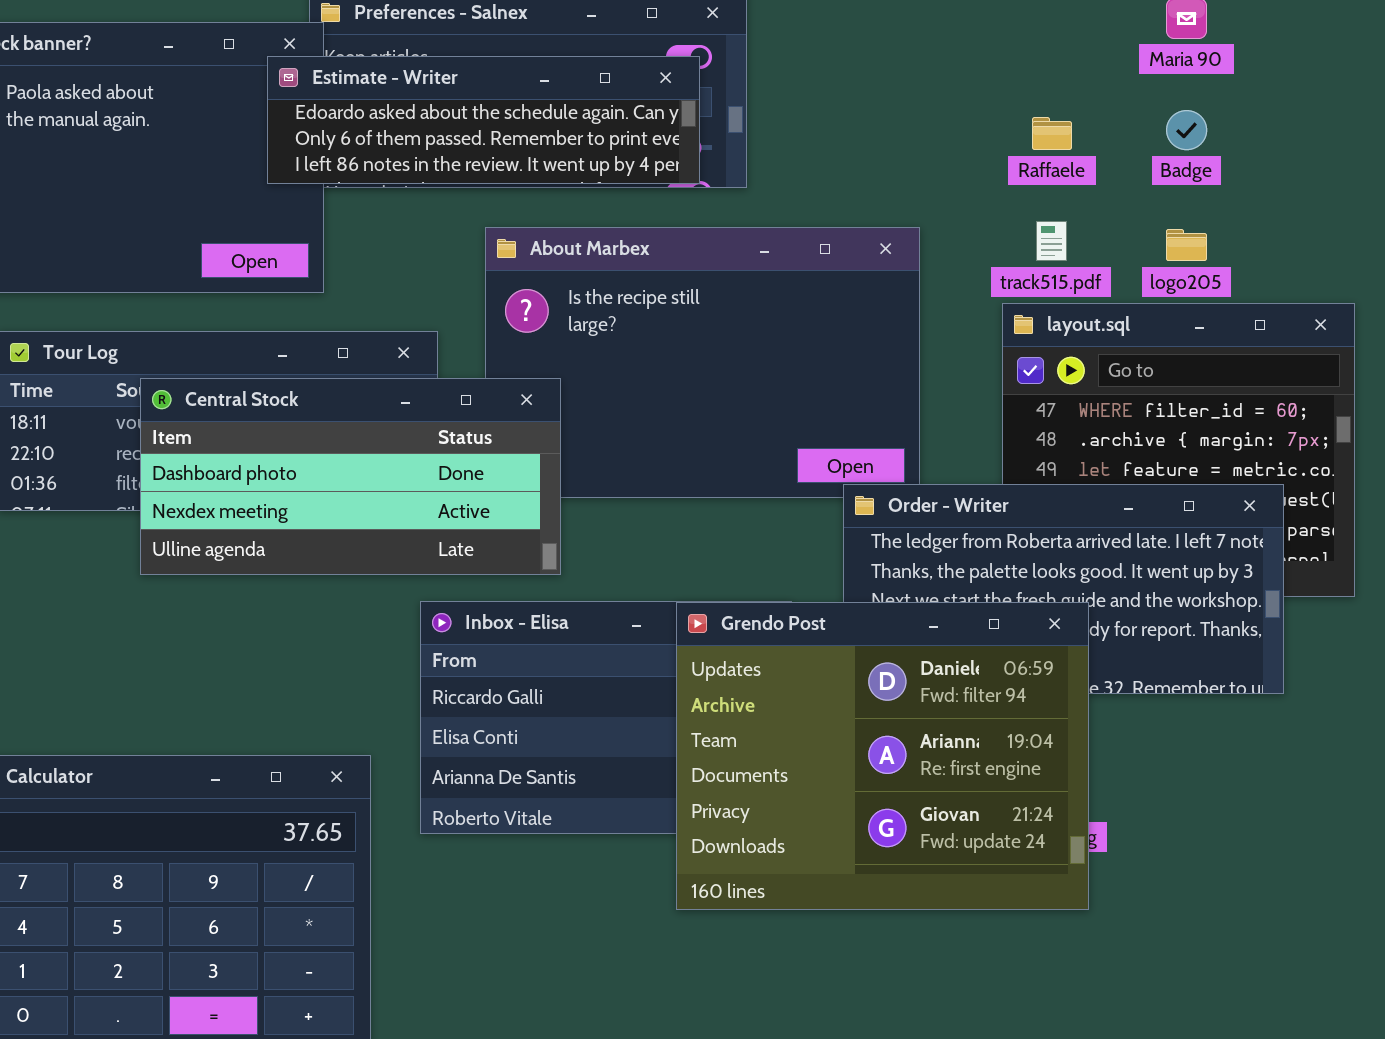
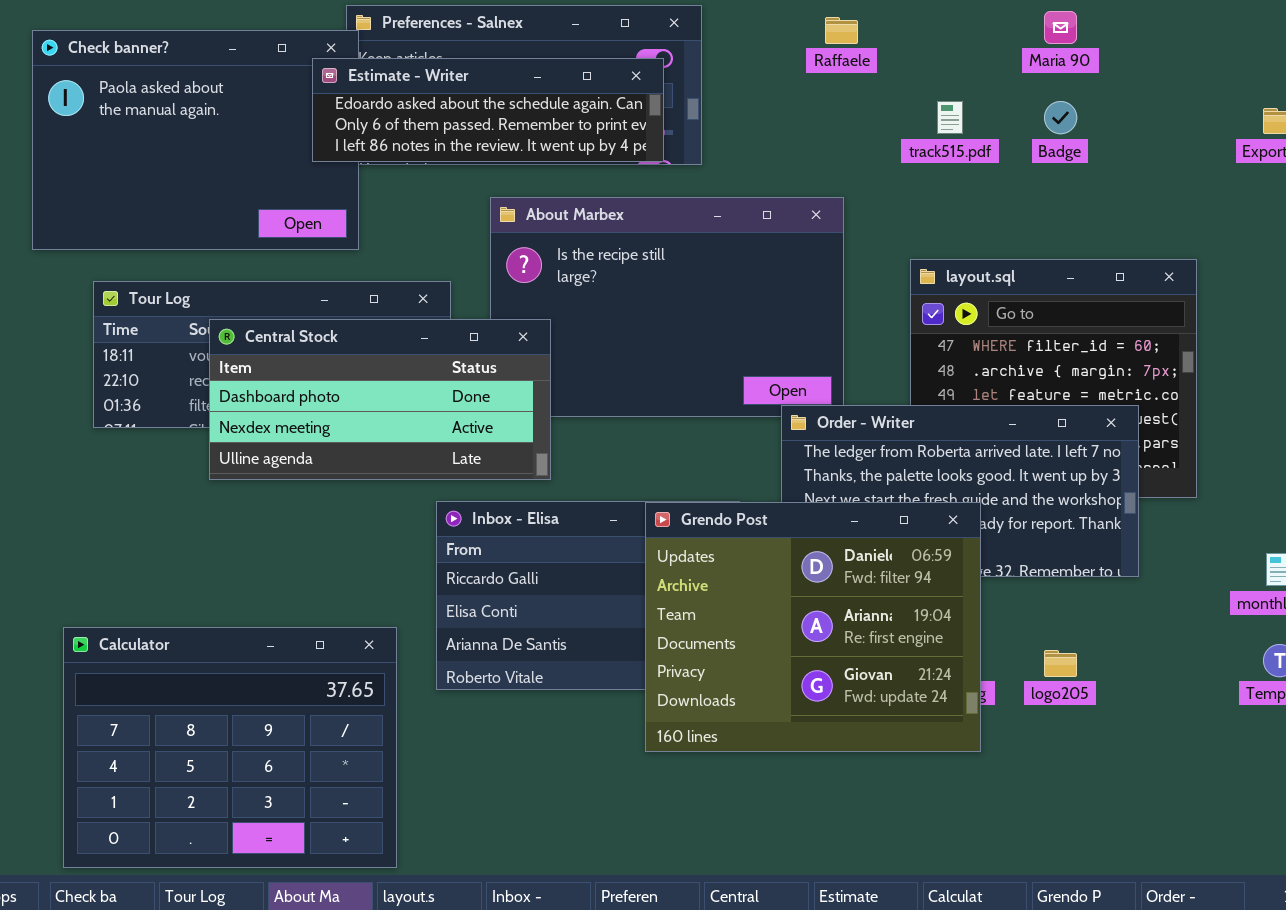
Raffaele: [1032,117,1072,150] -> [825,17,858,44], moved
track515.pdf: [1036,221,1067,261] -> [937,101,963,134], moved
logo205: [1166,229,1207,261] -> [1044,650,1077,677], moved

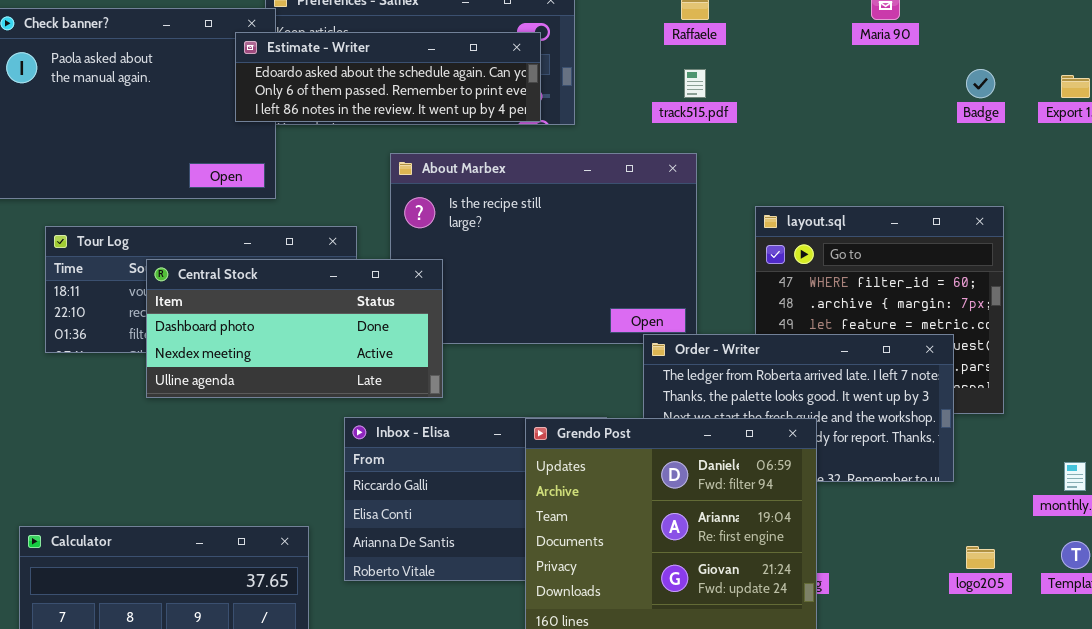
track515.pdf: [937,101,963,134] -> [684,69,706,98], moved
Badge: [1044,101,1077,134] -> [966,69,995,98], moved
logo205: [1044,650,1077,677] -> [966,546,995,569], moved

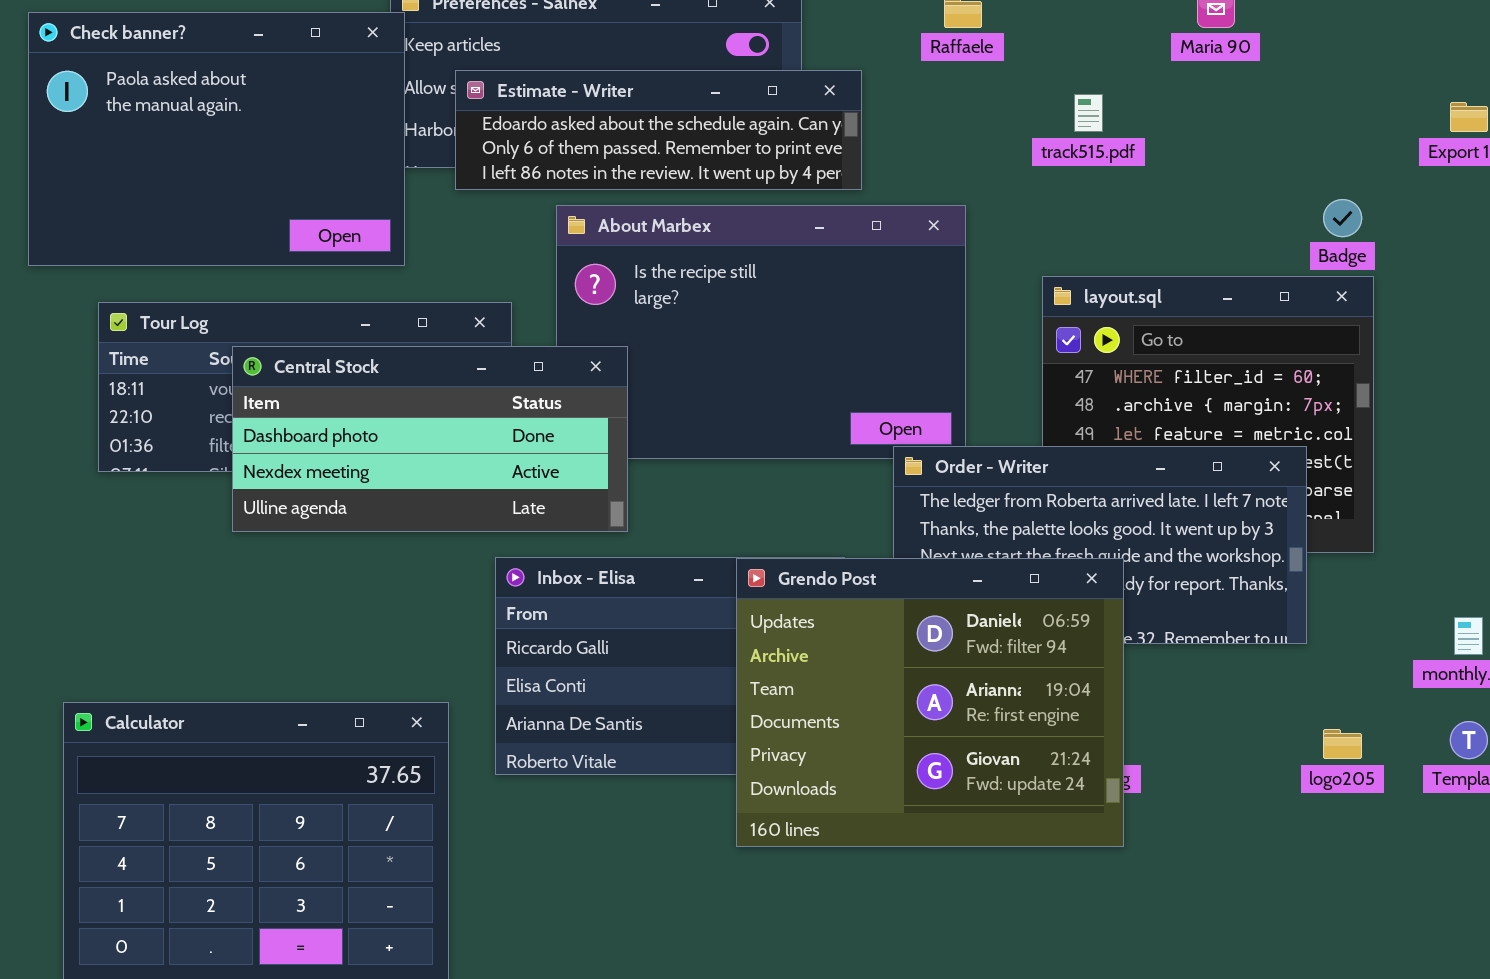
Estimate - Writer: [235,32,541,122] -> [455,70,862,190], moved
track515.pdf: [684,69,706,98] -> [1074,94,1103,132], moved
Badge: [966,69,995,98] -> [1323,199,1362,237], moved

